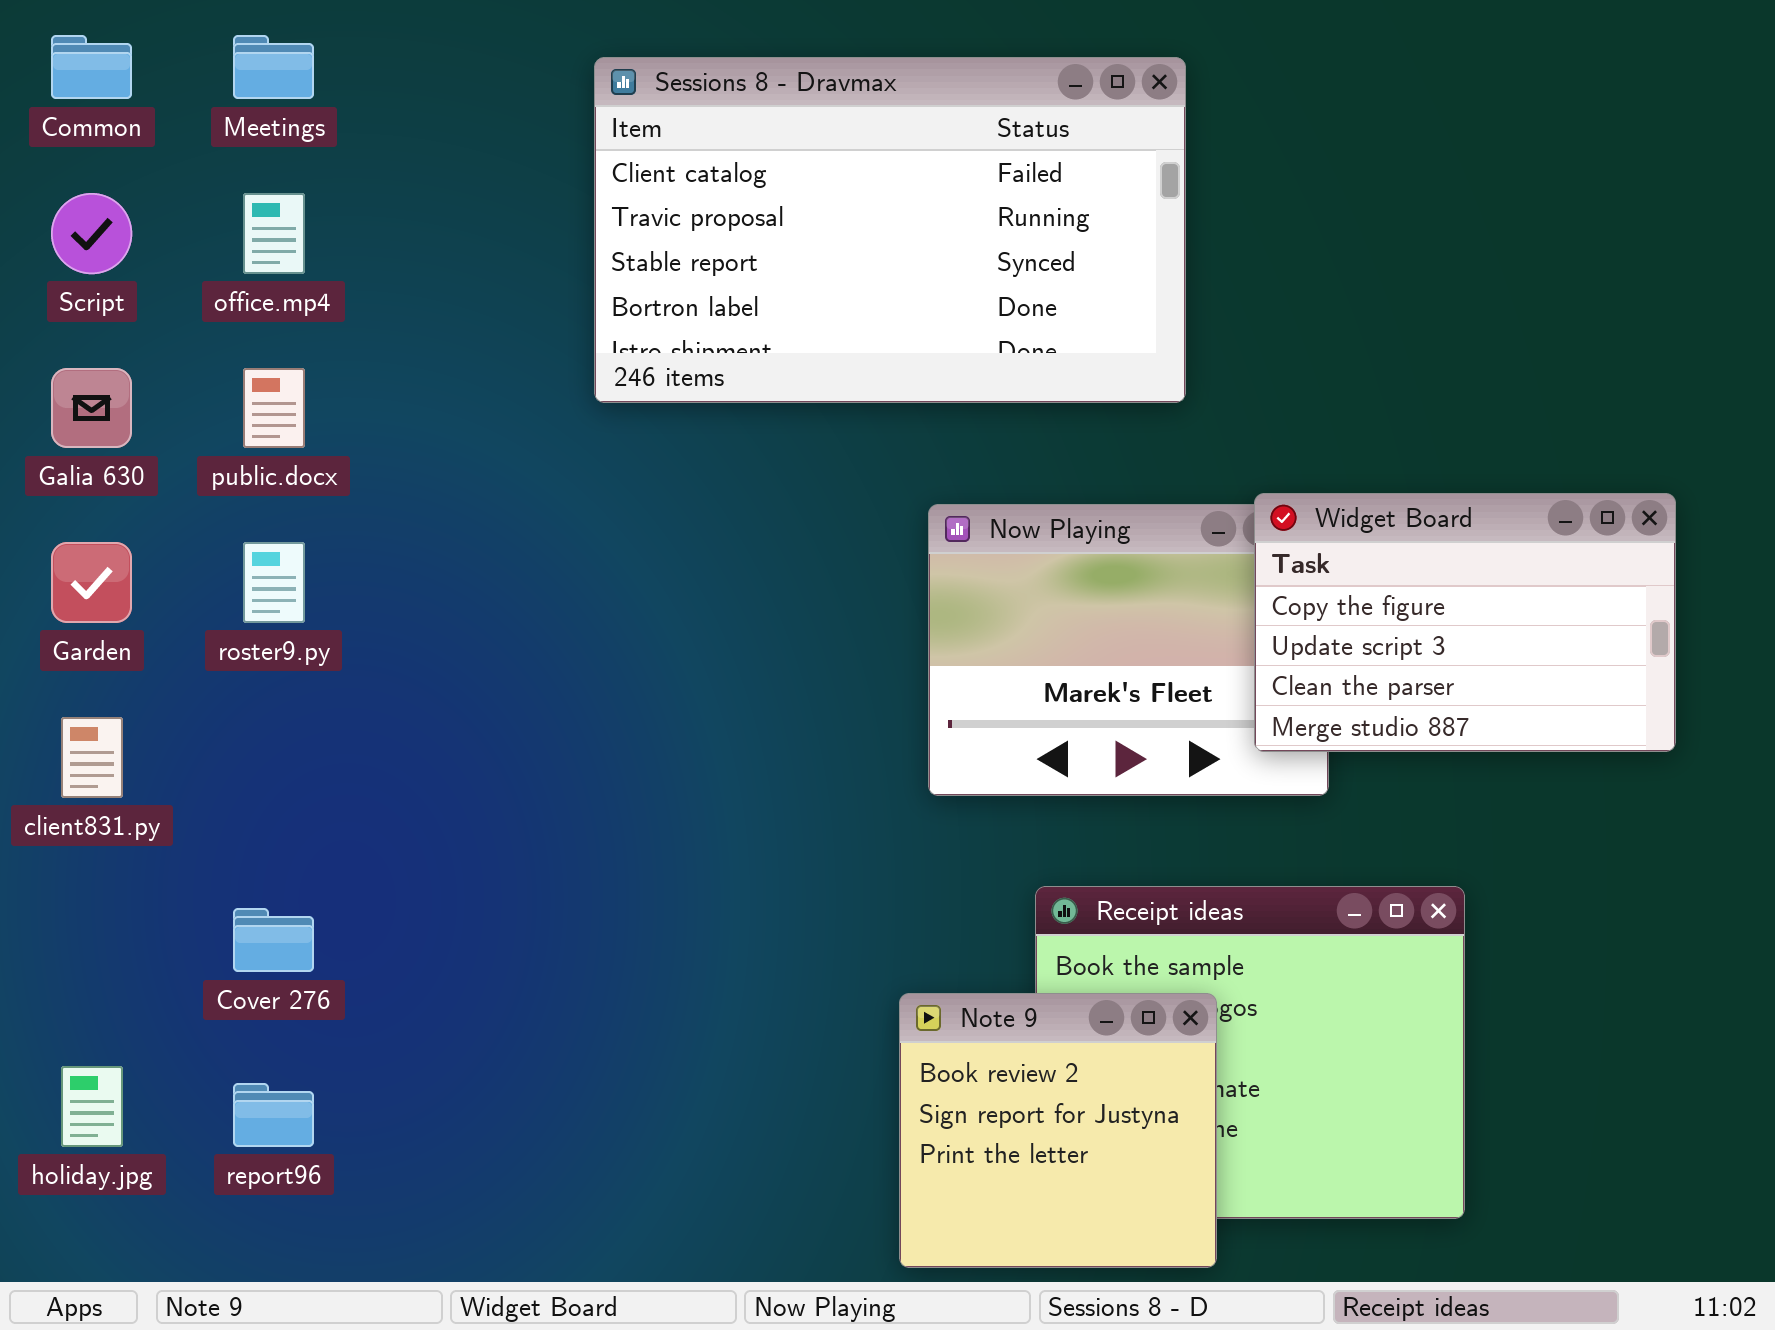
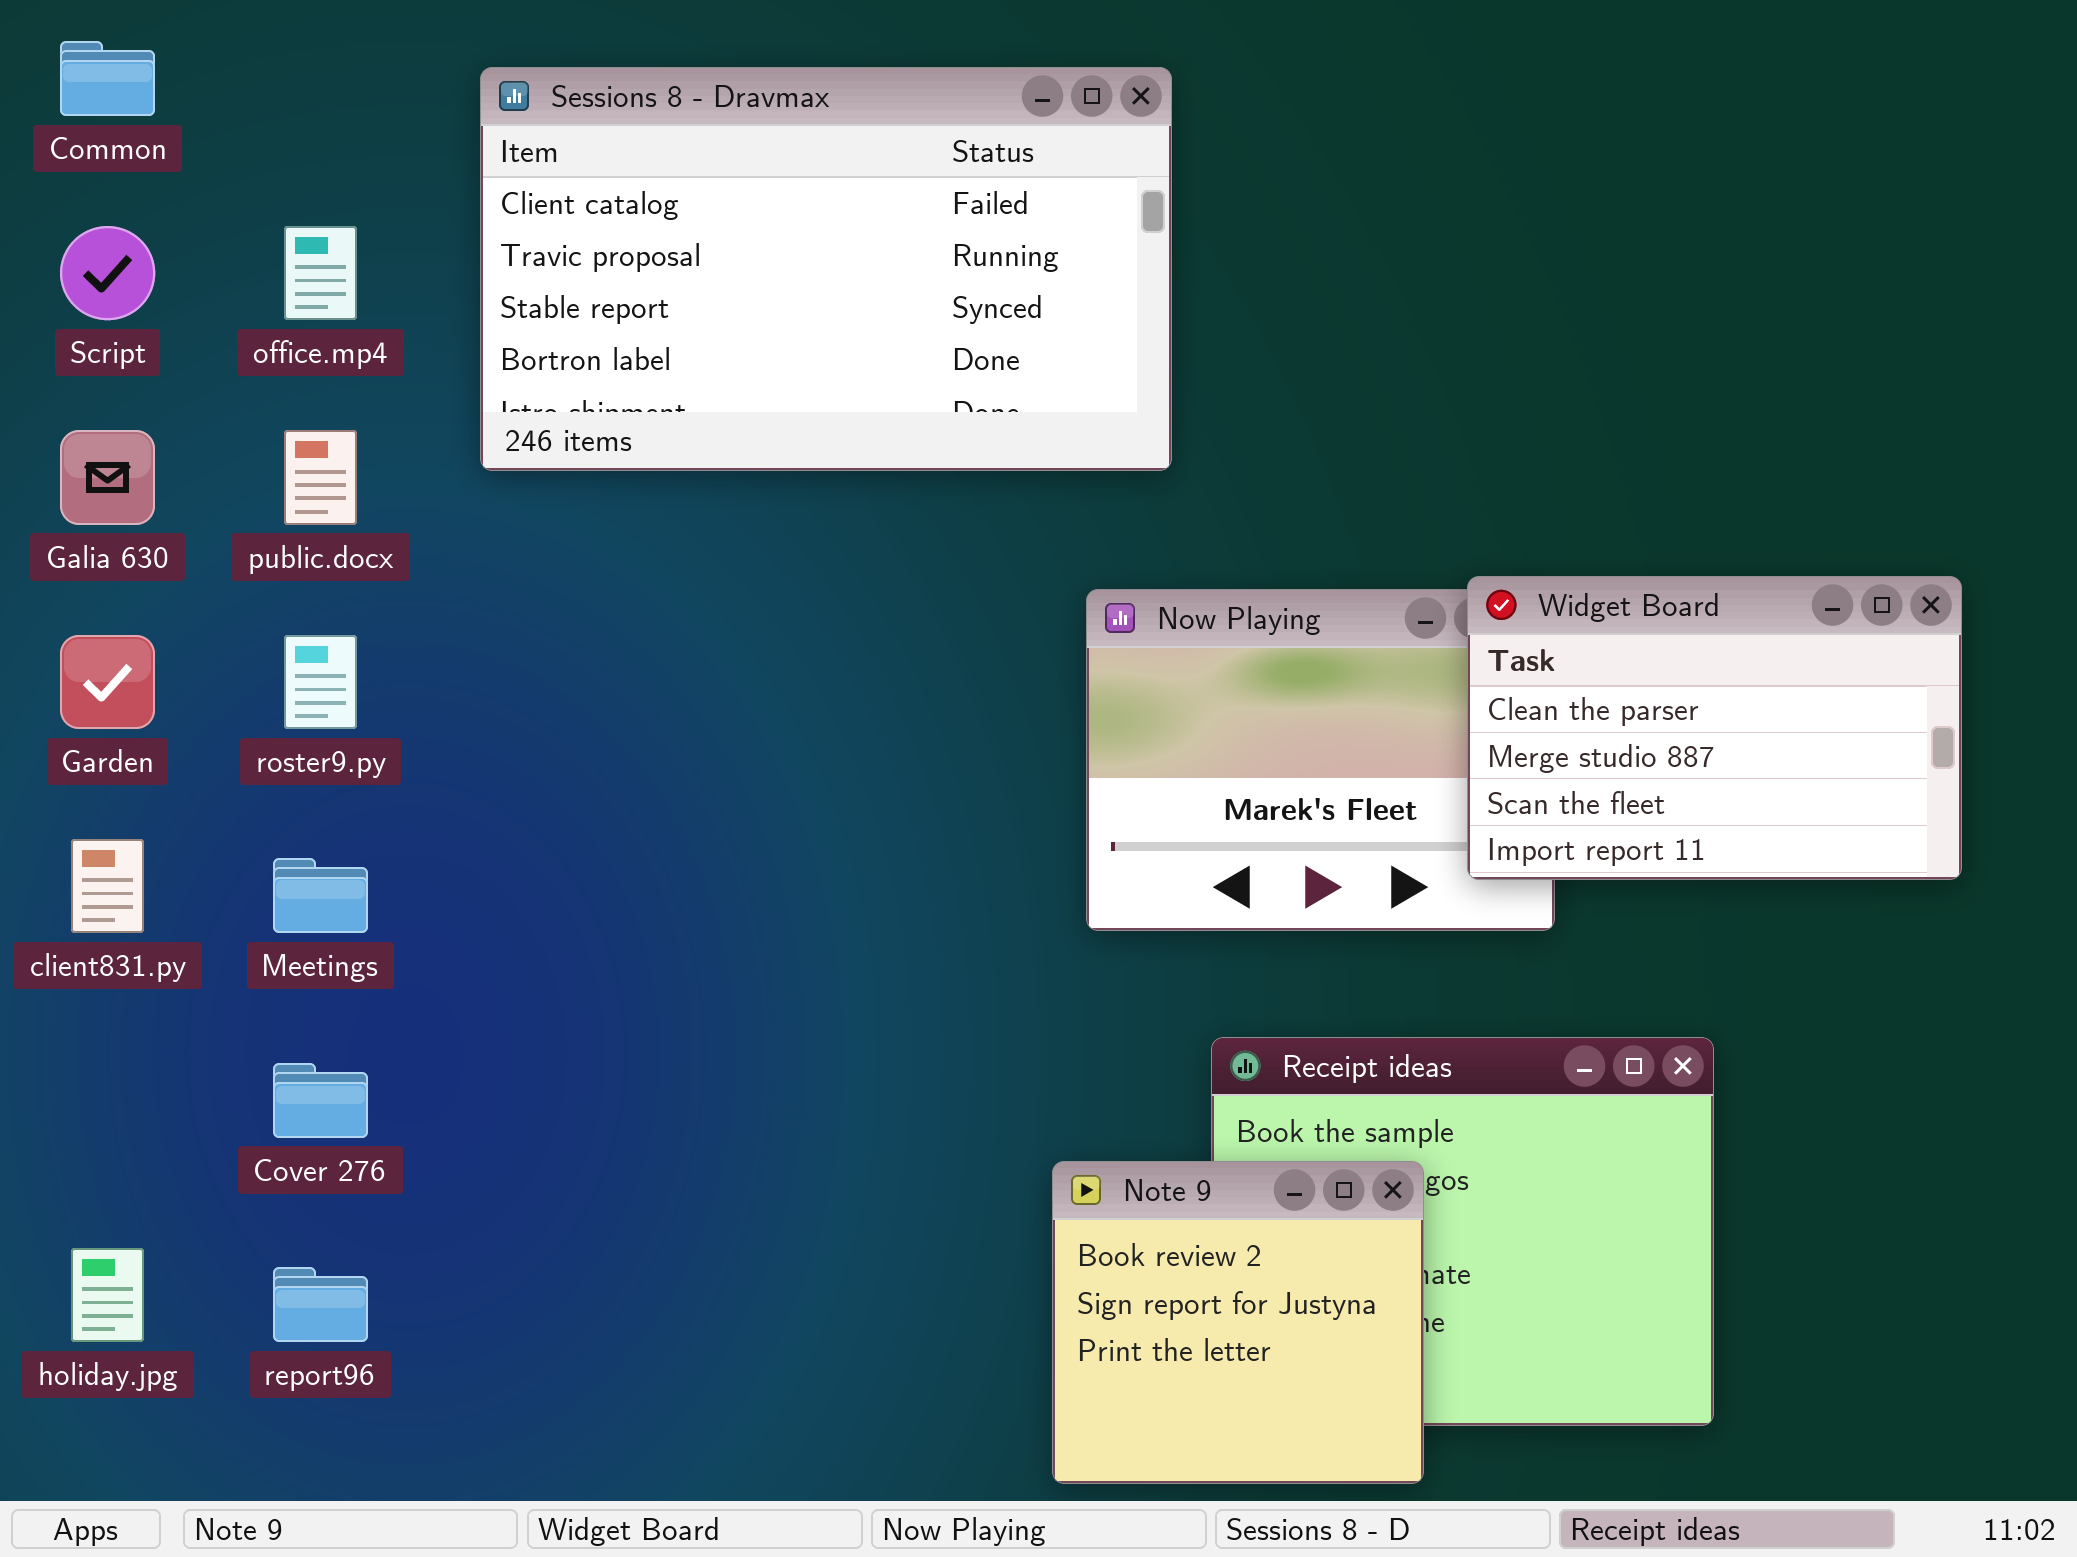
Meetings: [233,35,314,99] -> [273,858,368,933], moved
Sessions 8 - Dravmax: [594,57,1186,403] -> [480,67,1172,471], moved
Widget Board: [1254,493,1676,752] -> [1467,576,1962,880], scrolled down 2 rows

